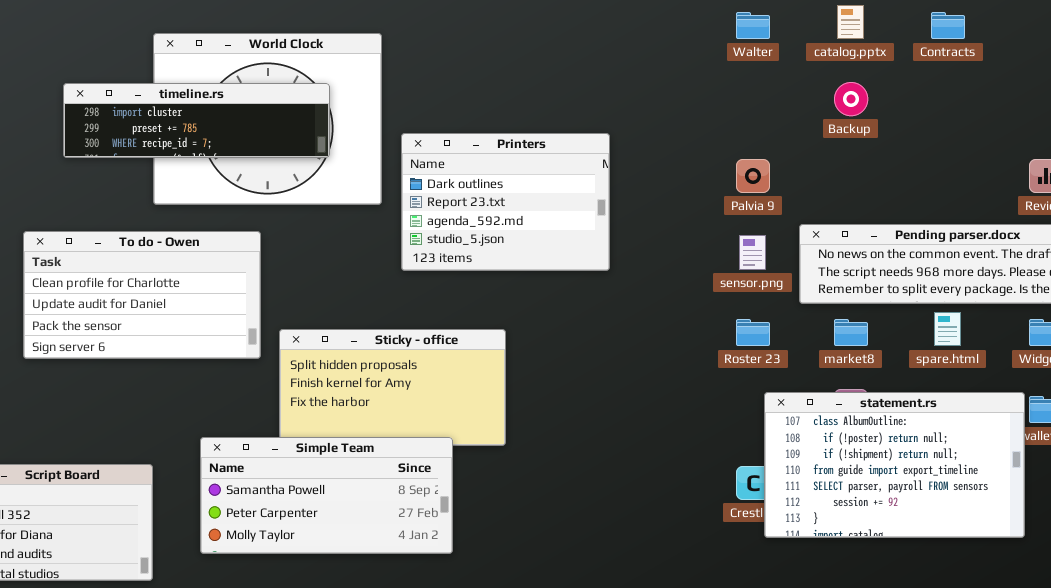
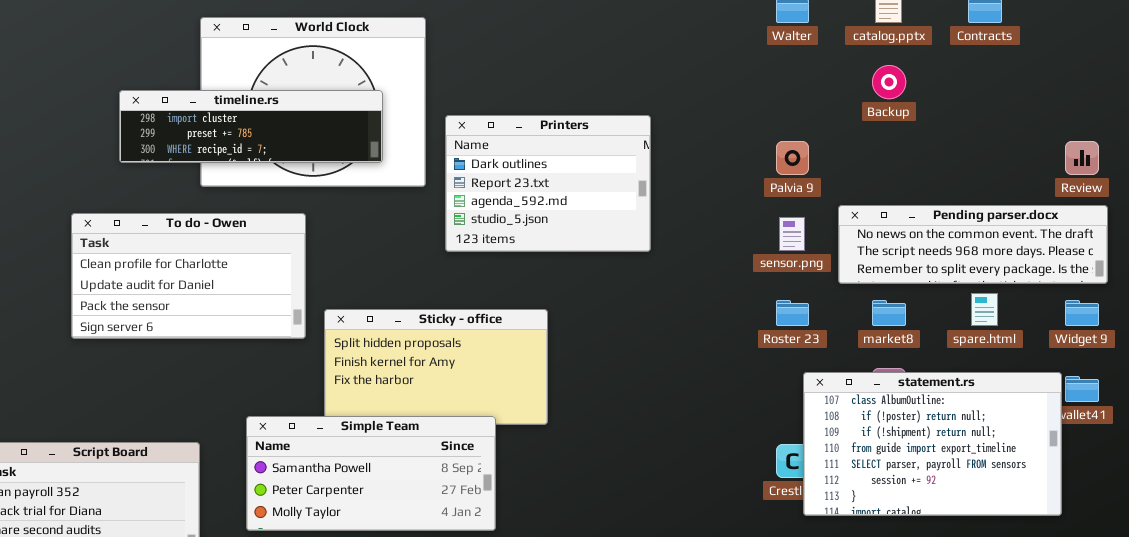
timeline.rs: [63,83,330,158] -> [119,90,383,163], moved

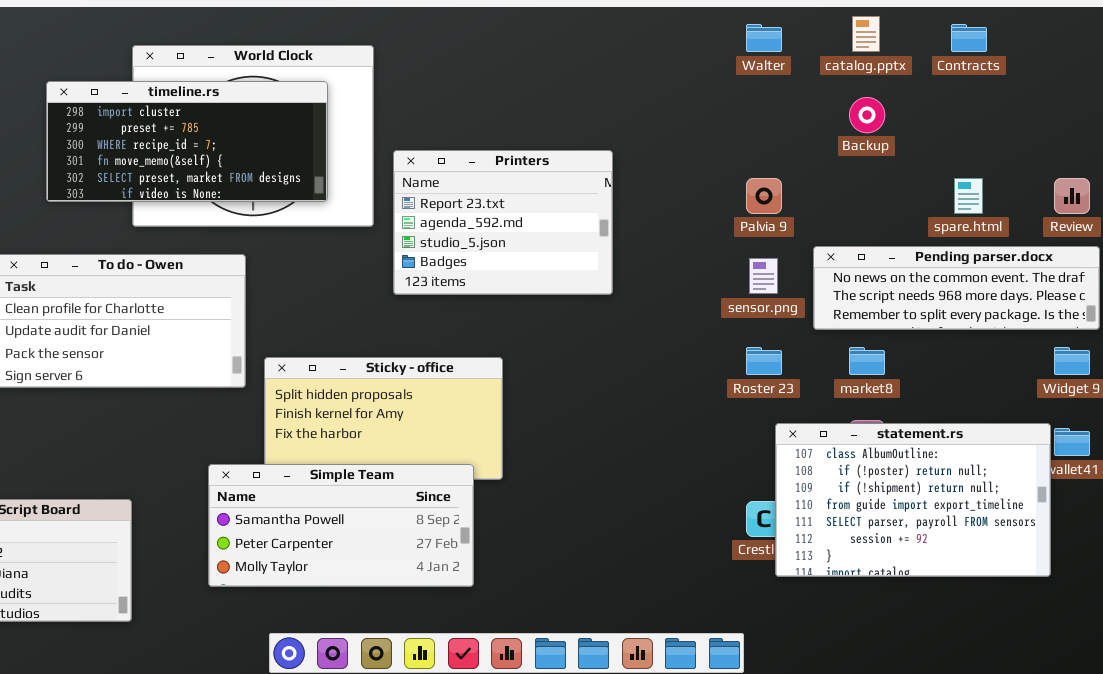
timeline.rs: [119,90,383,163] -> [46,81,328,202], resized
Printers: [445,115,651,252] -> [393,150,613,295], scrolled down 1 row
spare.html: [971,293,998,326] -> [954,178,983,214], moved
Simple Team: [246,416,496,531] -> [208,464,474,587], moved

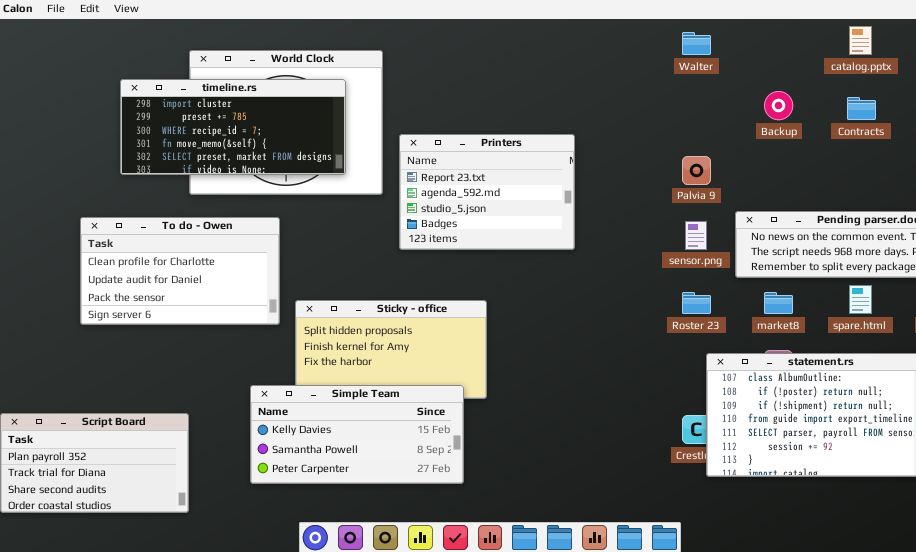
catalog.pptx: [852,16,880,52] -> [849,26,872,55], moved
Contracts: [951,24,987,52] -> [847,97,876,120], moved
spare.html: [954,178,983,214] -> [849,285,872,314], moved
Simple Team: [208,464,474,587] -> [250,385,464,484], scrolled up 1 row

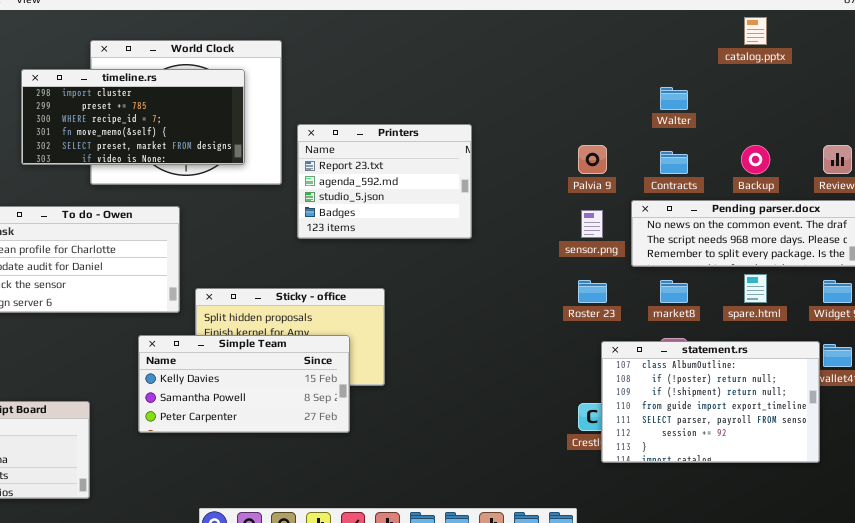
Walter: [682,32,711,55] -> [660,87,688,110], moved
Backup: [764,91,793,120] -> [741,145,770,174], moved
Contracts: [847,97,876,120] -> [660,151,688,174], moved
Simple Team: [250,385,464,484] -> [138,335,350,433], moved

